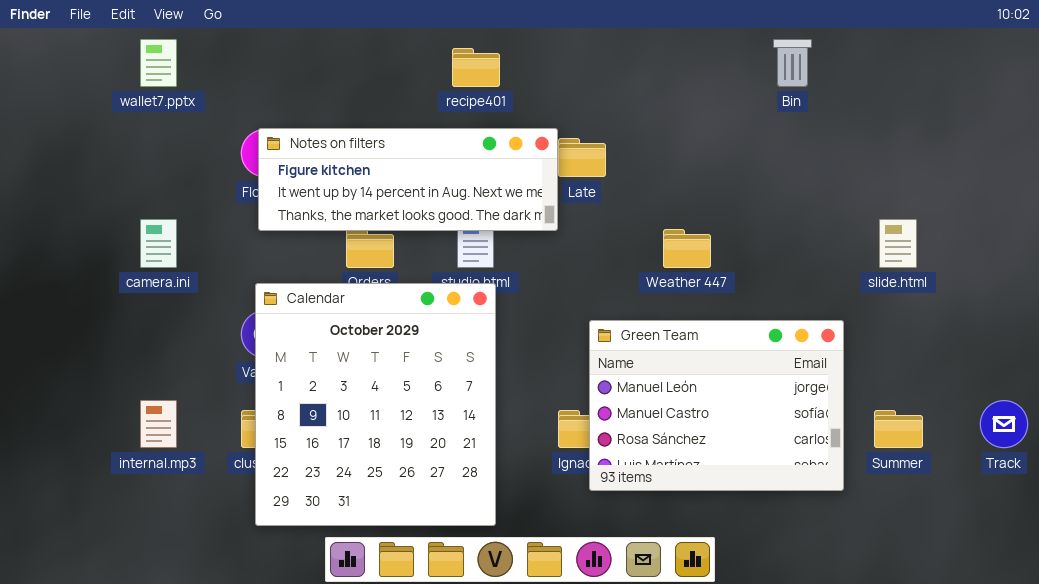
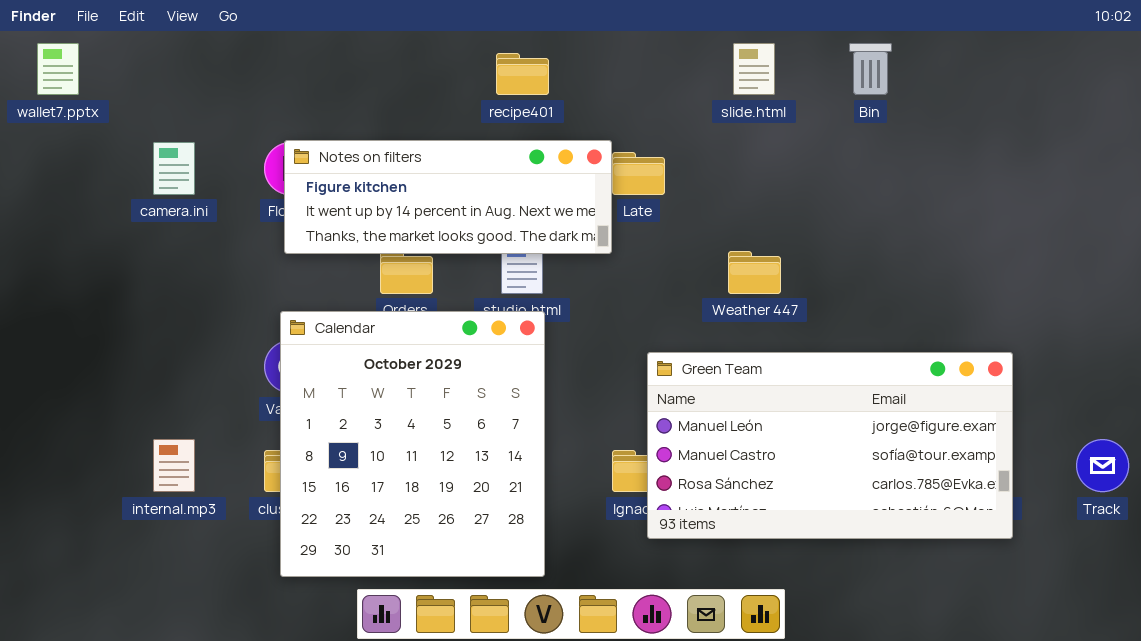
wallet7.pptx: [140,39,177,87] -> [37,43,79,95], moved
camera.ini: [140,219,177,268] -> [153,142,195,195], moved
slide.html: [879,219,917,268] -> [733,43,775,95], moved
Green Team: [589,320,844,491] -> [647,352,1013,539], resized

